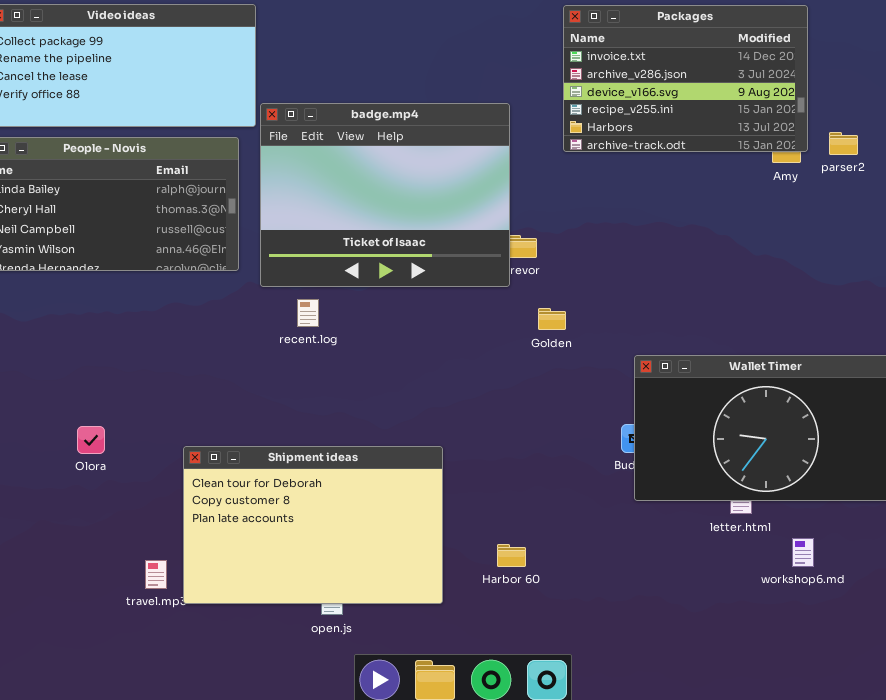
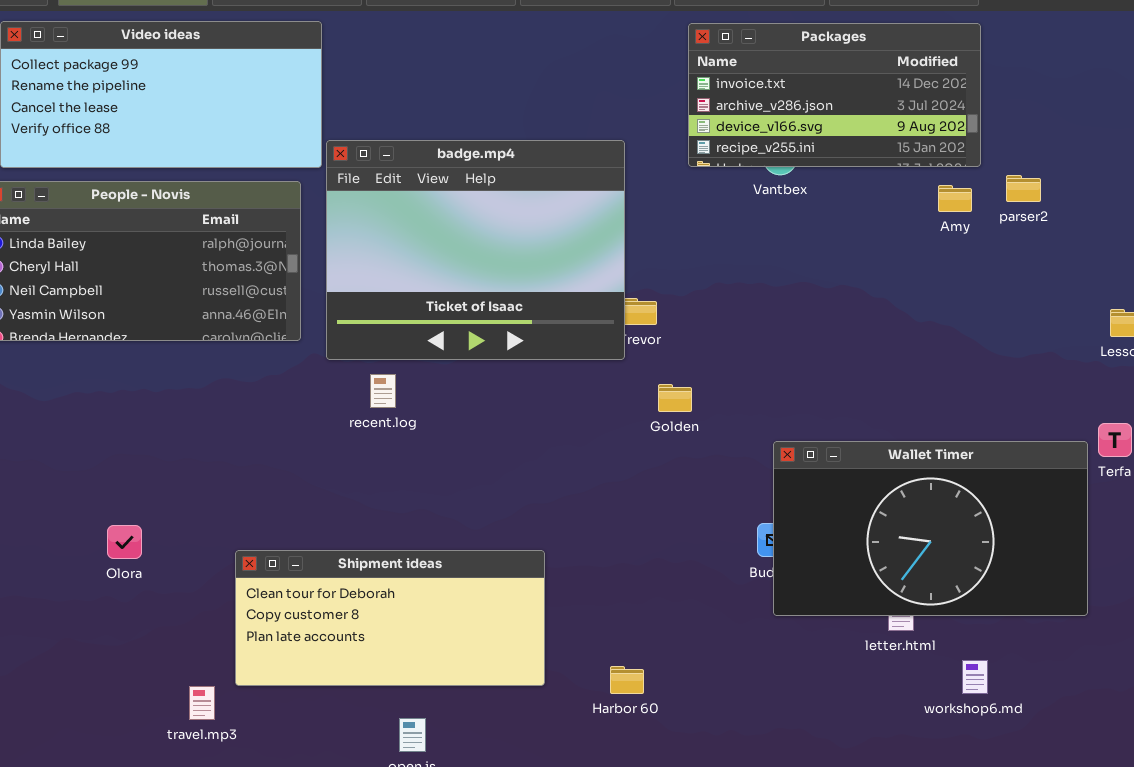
Packages: [563,5,808,152] -> [688,23,981,167], resized
Shipment ideas: [183,446,443,604] -> [235,550,545,686], resized

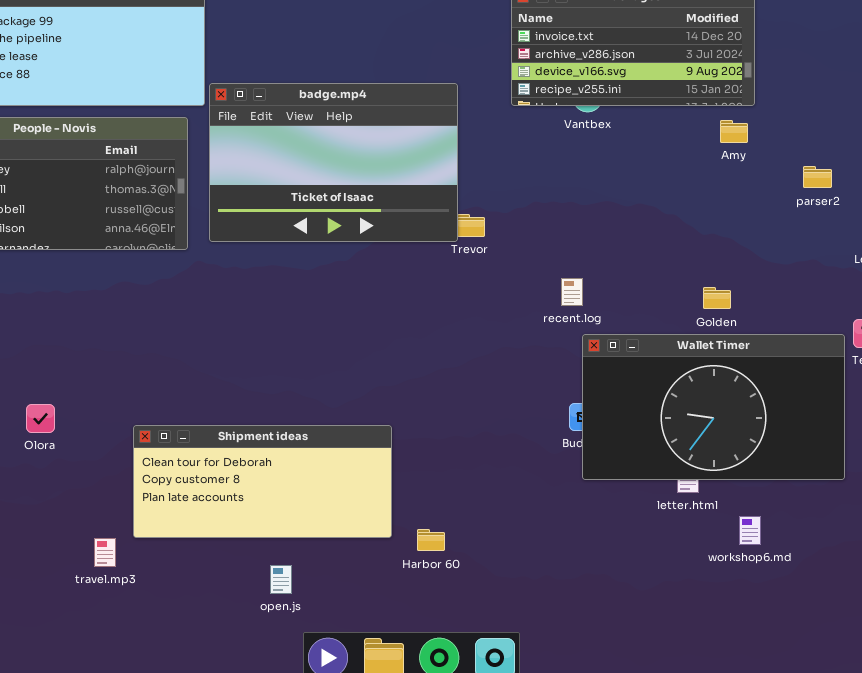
badge.mp4: [326,140,625,360] -> [209,83,458,242], resized
parser2: [1006,175,1041,202] -> [803,166,832,188], moved
recent.log: [370,374,396,408] -> [561,278,583,306], moved
Golden: [658,384,692,412] -> [703,287,731,309], moved
Harbor 60: [610,666,644,694] -> [417,529,445,551], moved

